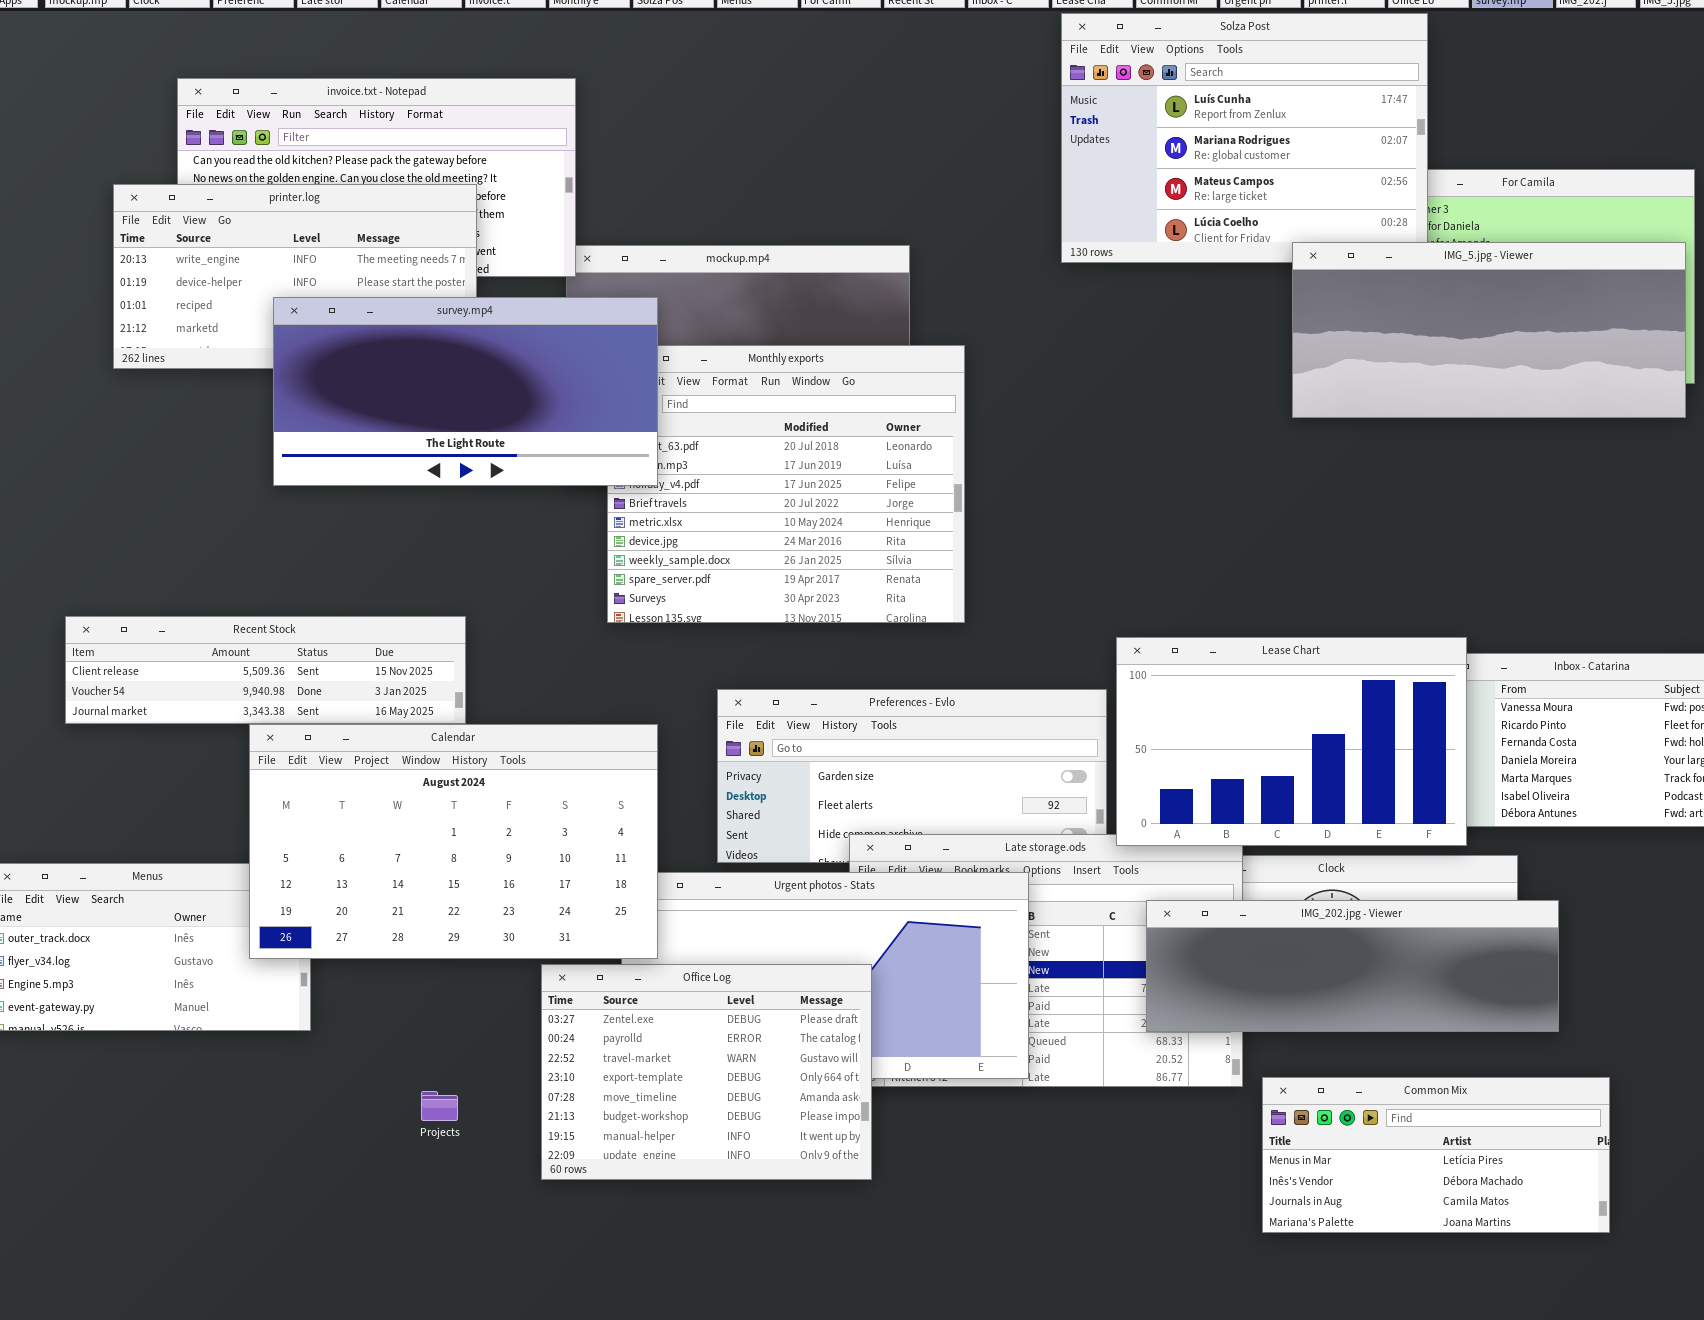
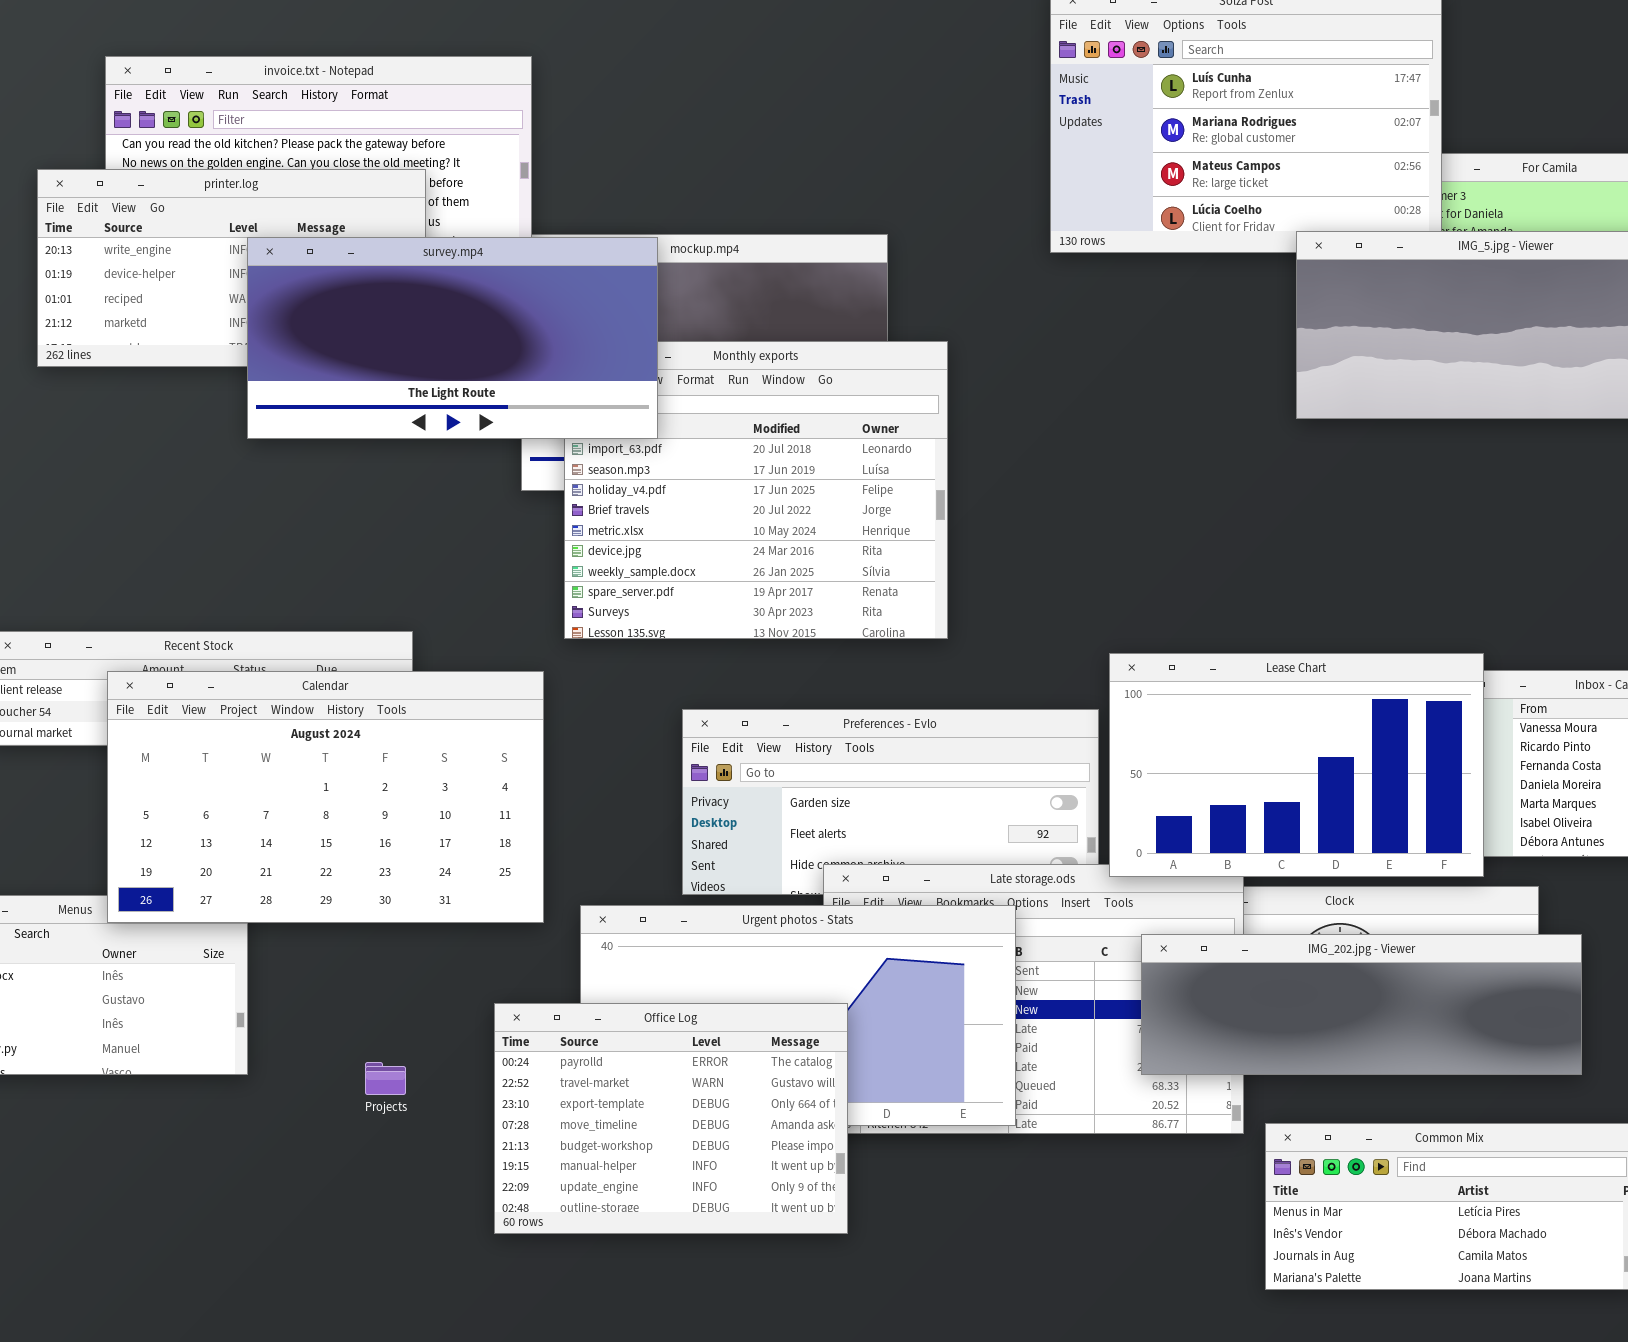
survey.mp4: [273,297,658,486] -> [247,237,658,439], moved
Calendar: [249,724,658,959] -> [107,671,544,923], moved
Office Log: [541,964,872,1180] -> [494,1003,848,1234], scrolled down 1 row
Projects: [421,1091,458,1121] -> [365,1062,406,1095], moved

